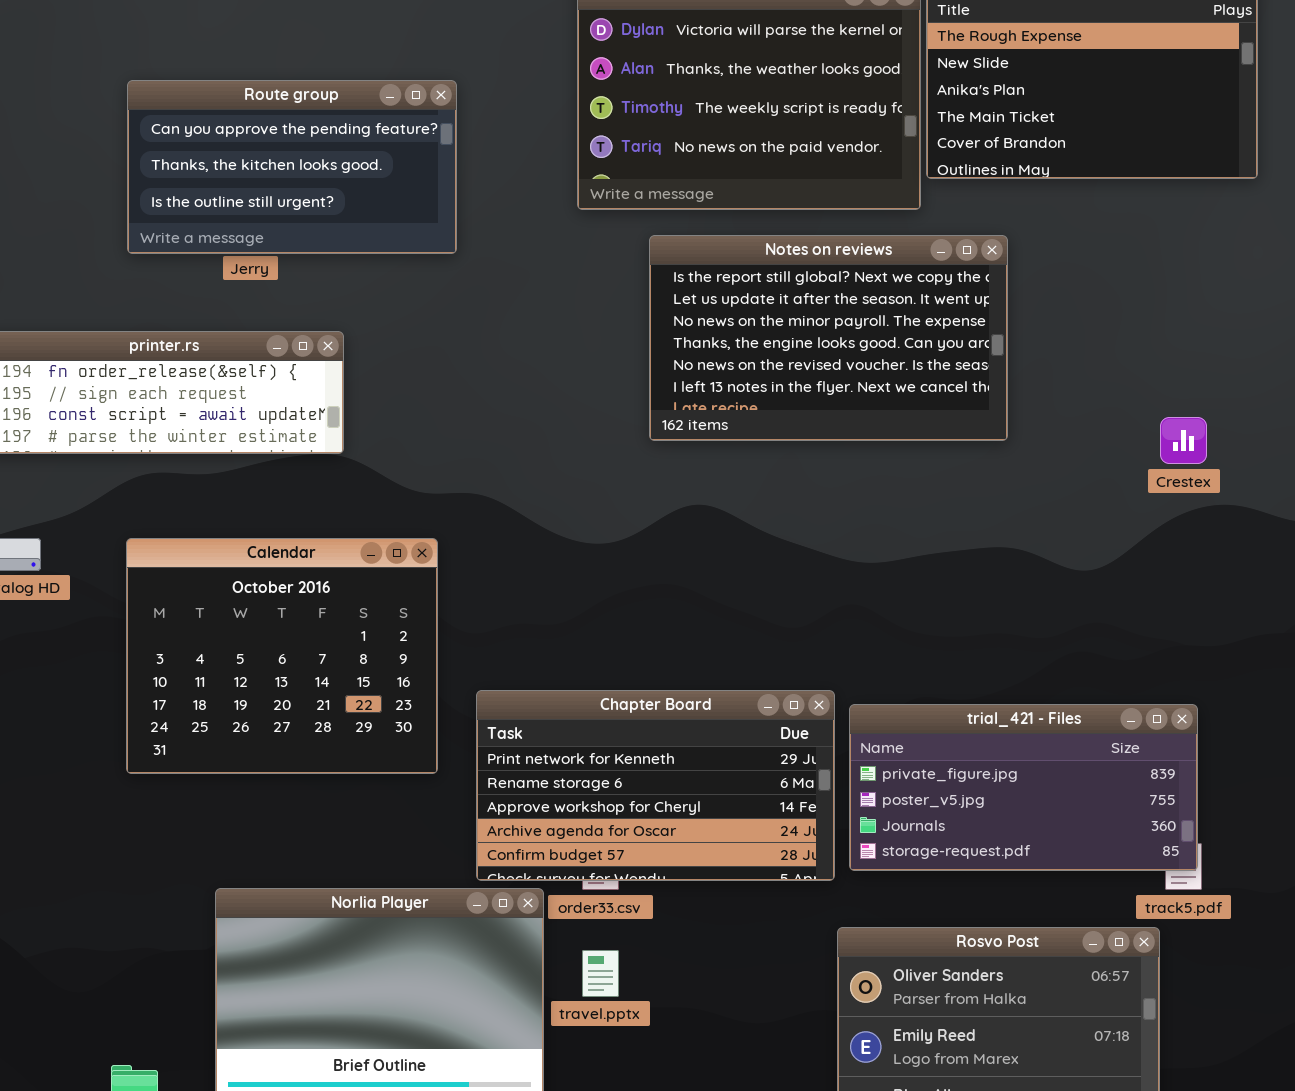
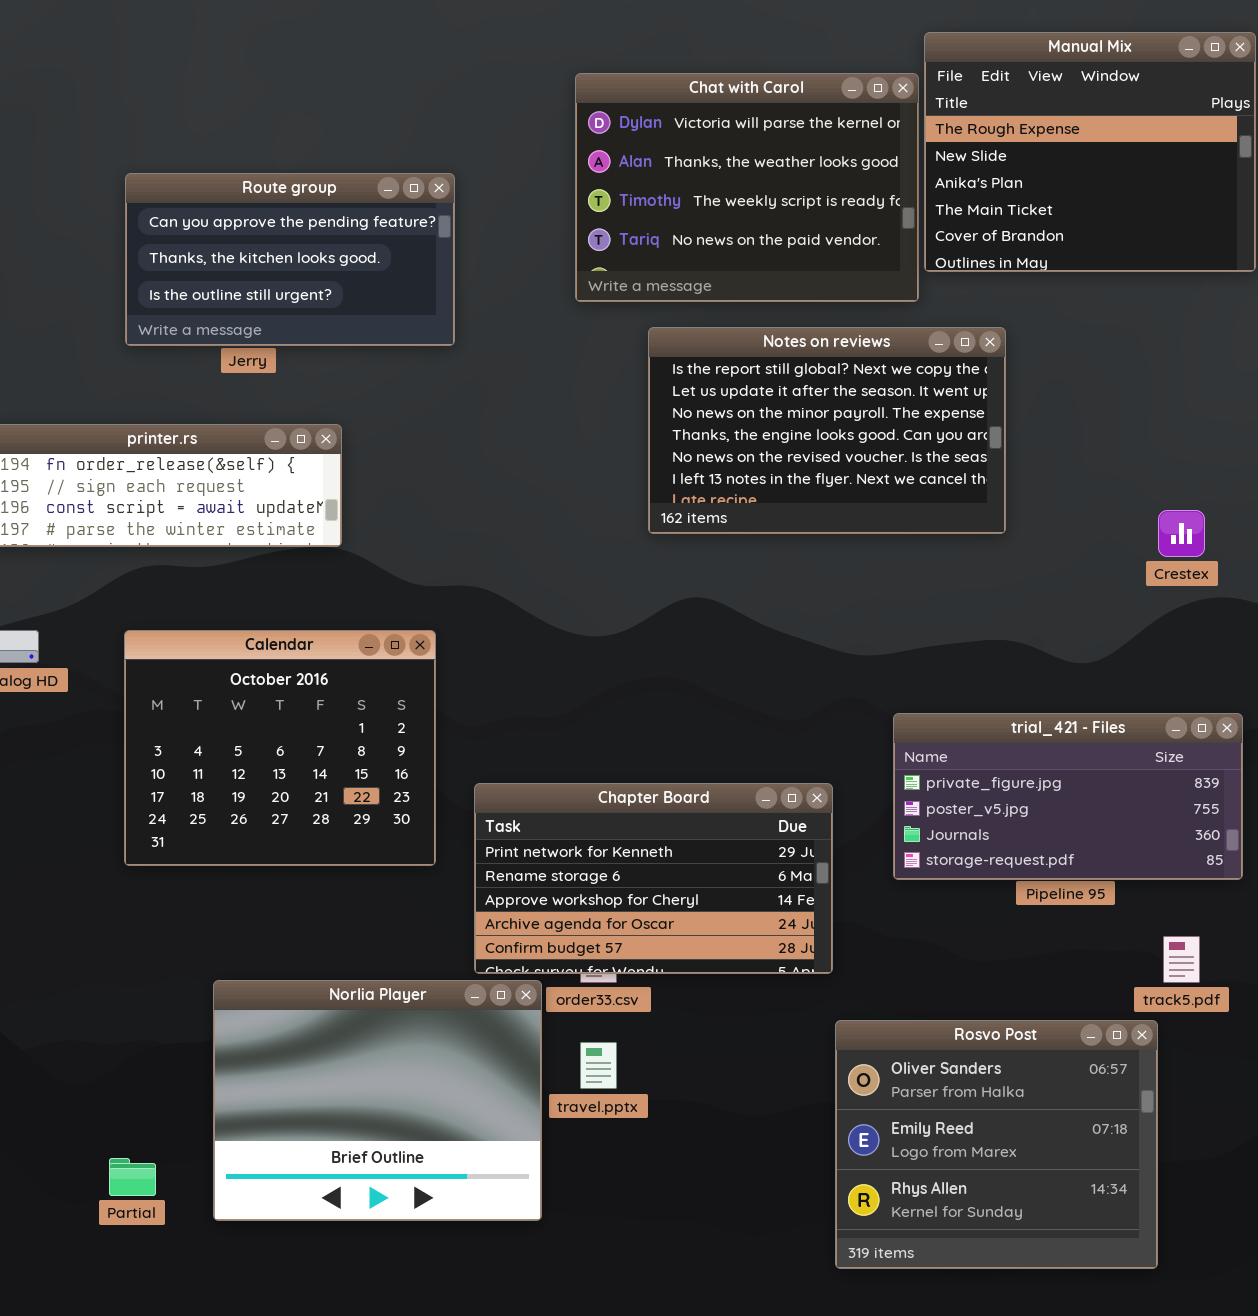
trial_421 - Files: [849,704,1198,871] -> [893,713,1243,880], moved

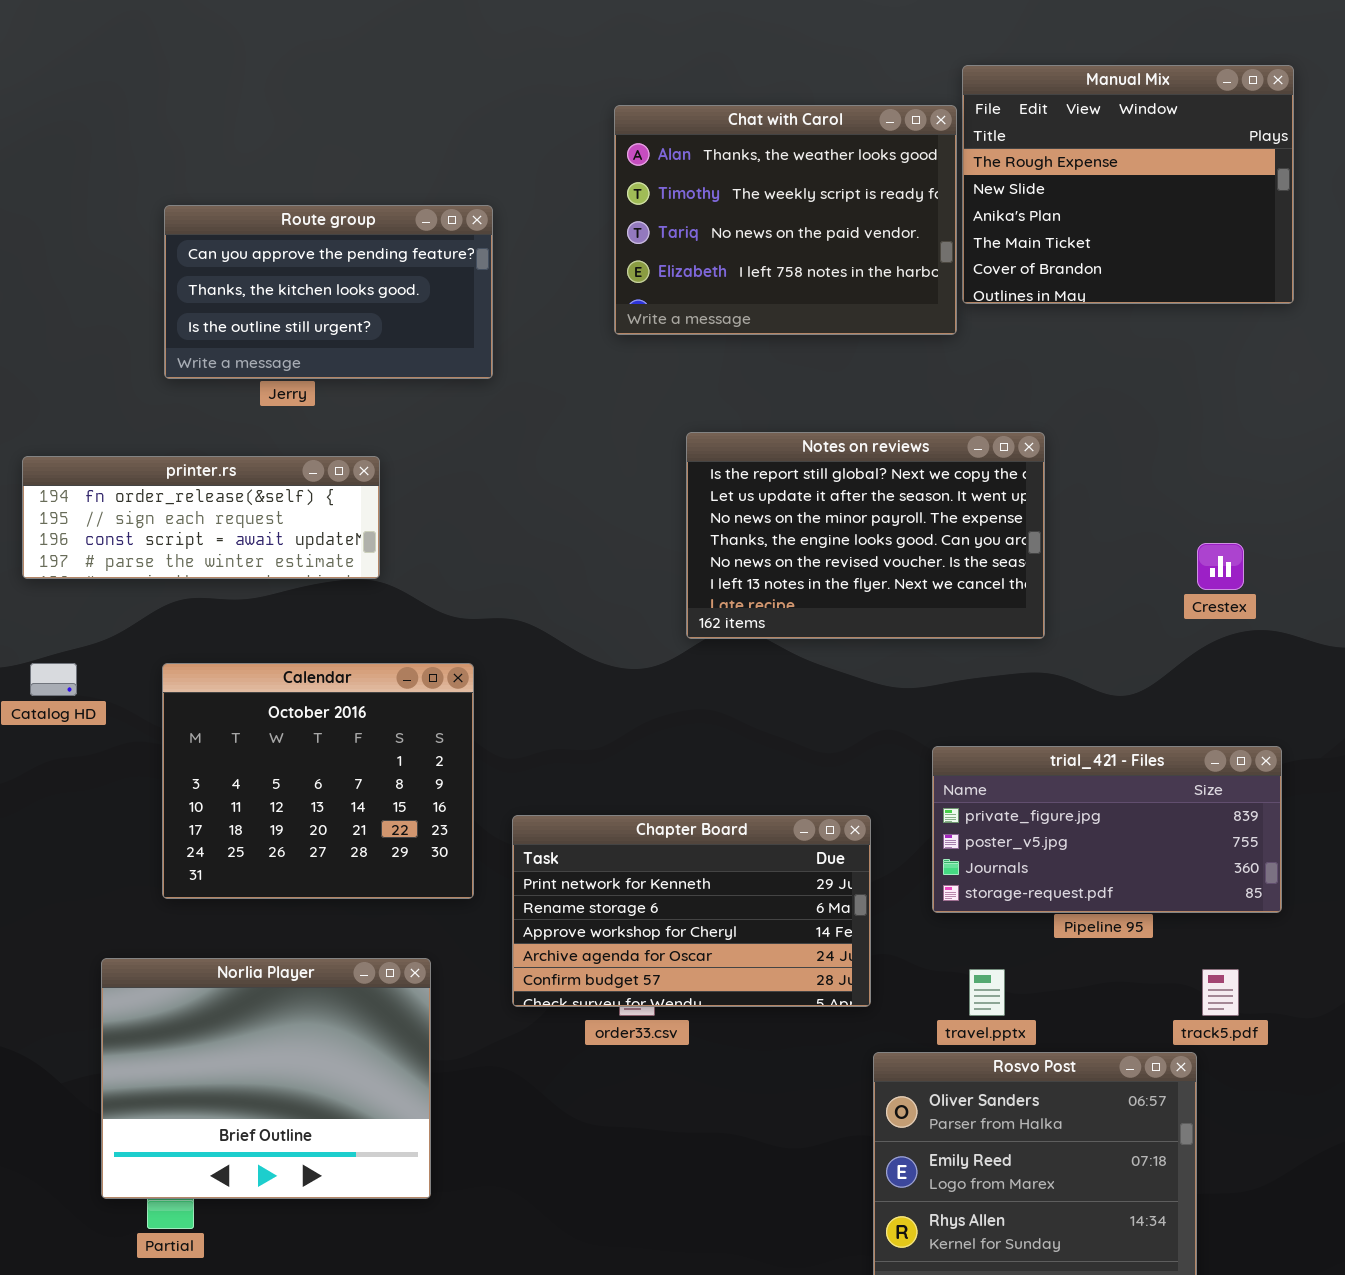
Chat with Carol: [575,73,919,302] -> [614,105,957,335], scrolled down 1 row
Notes on reviews: [648,327,1006,534] -> [686,432,1045,639], moved
Norlia Player: [213,980,542,1221] -> [101,958,431,1199], moved
travel.pptx: [580,1042,617,1089] -> [969,969,1005,1016], moved

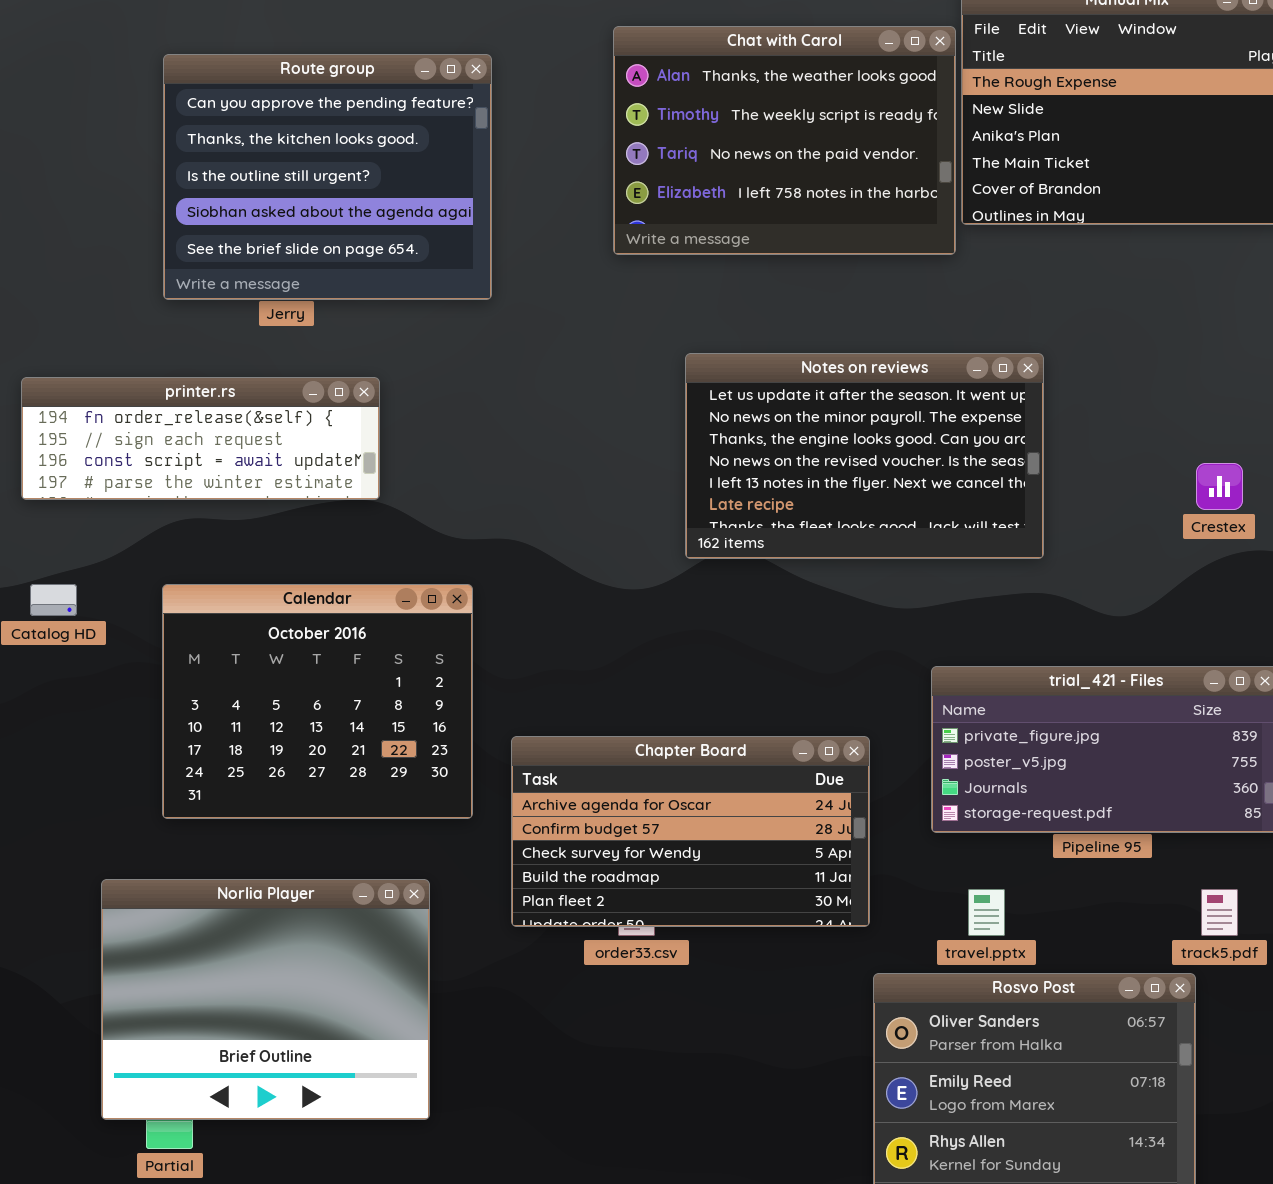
Route group: [164,205,493,379] -> [163,54,492,300], resized
Notes on reviews: [686,432,1045,639] -> [685,353,1044,559], scrolled down 1 row
Chapter Board: [512,815,871,1007] -> [511,736,870,927], scrolled down 3 rows

